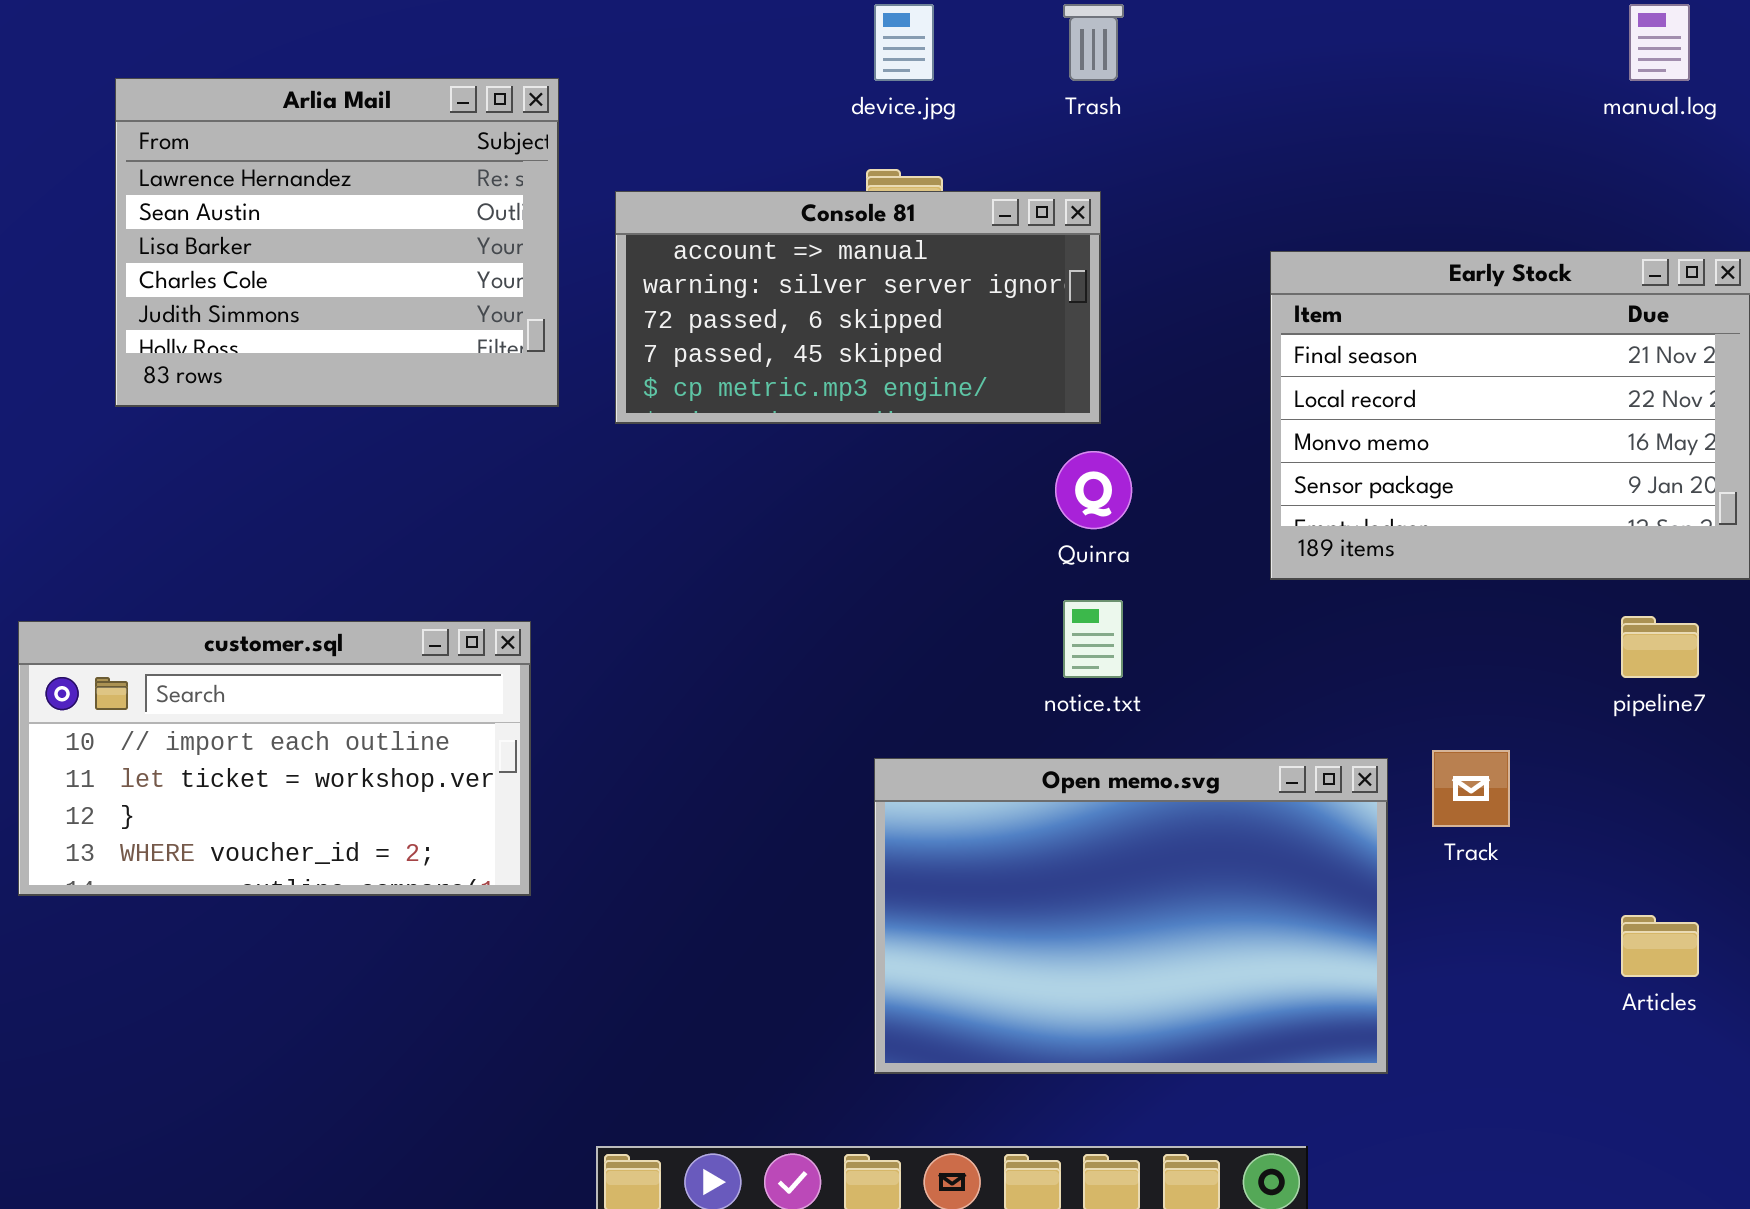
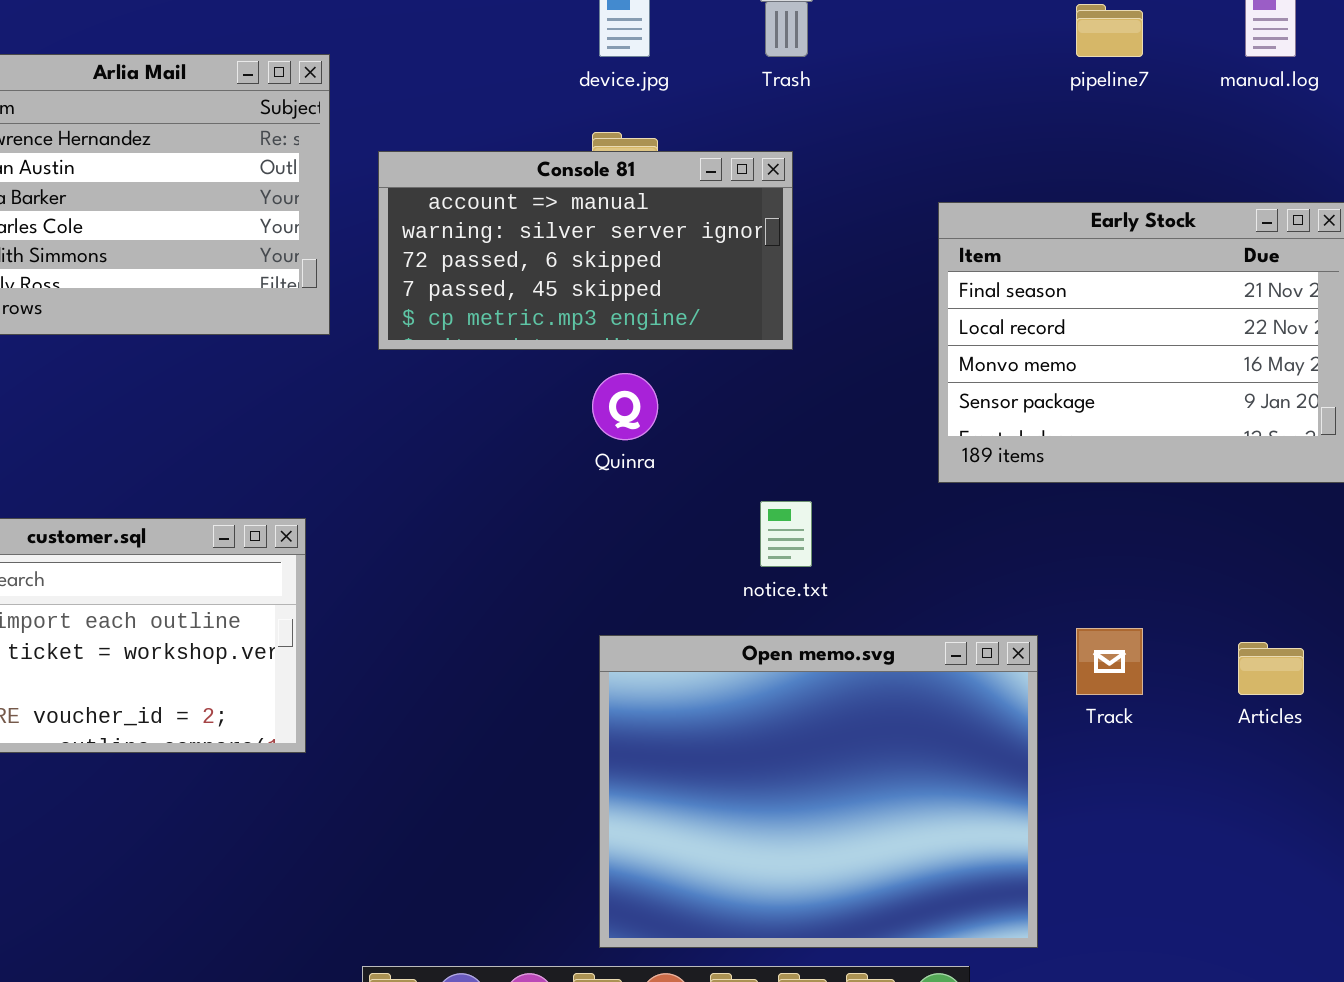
Quinra: [1055,451,1132,529] -> [592,373,658,440], moved
pipeline7: [1621,616,1699,678] -> [1076,4,1143,57], moved
Open memo.svg: [874,758,1388,1074] -> [599,635,1038,948], resized
Articles: [1621,915,1699,977] -> [1238,642,1304,695], moved

